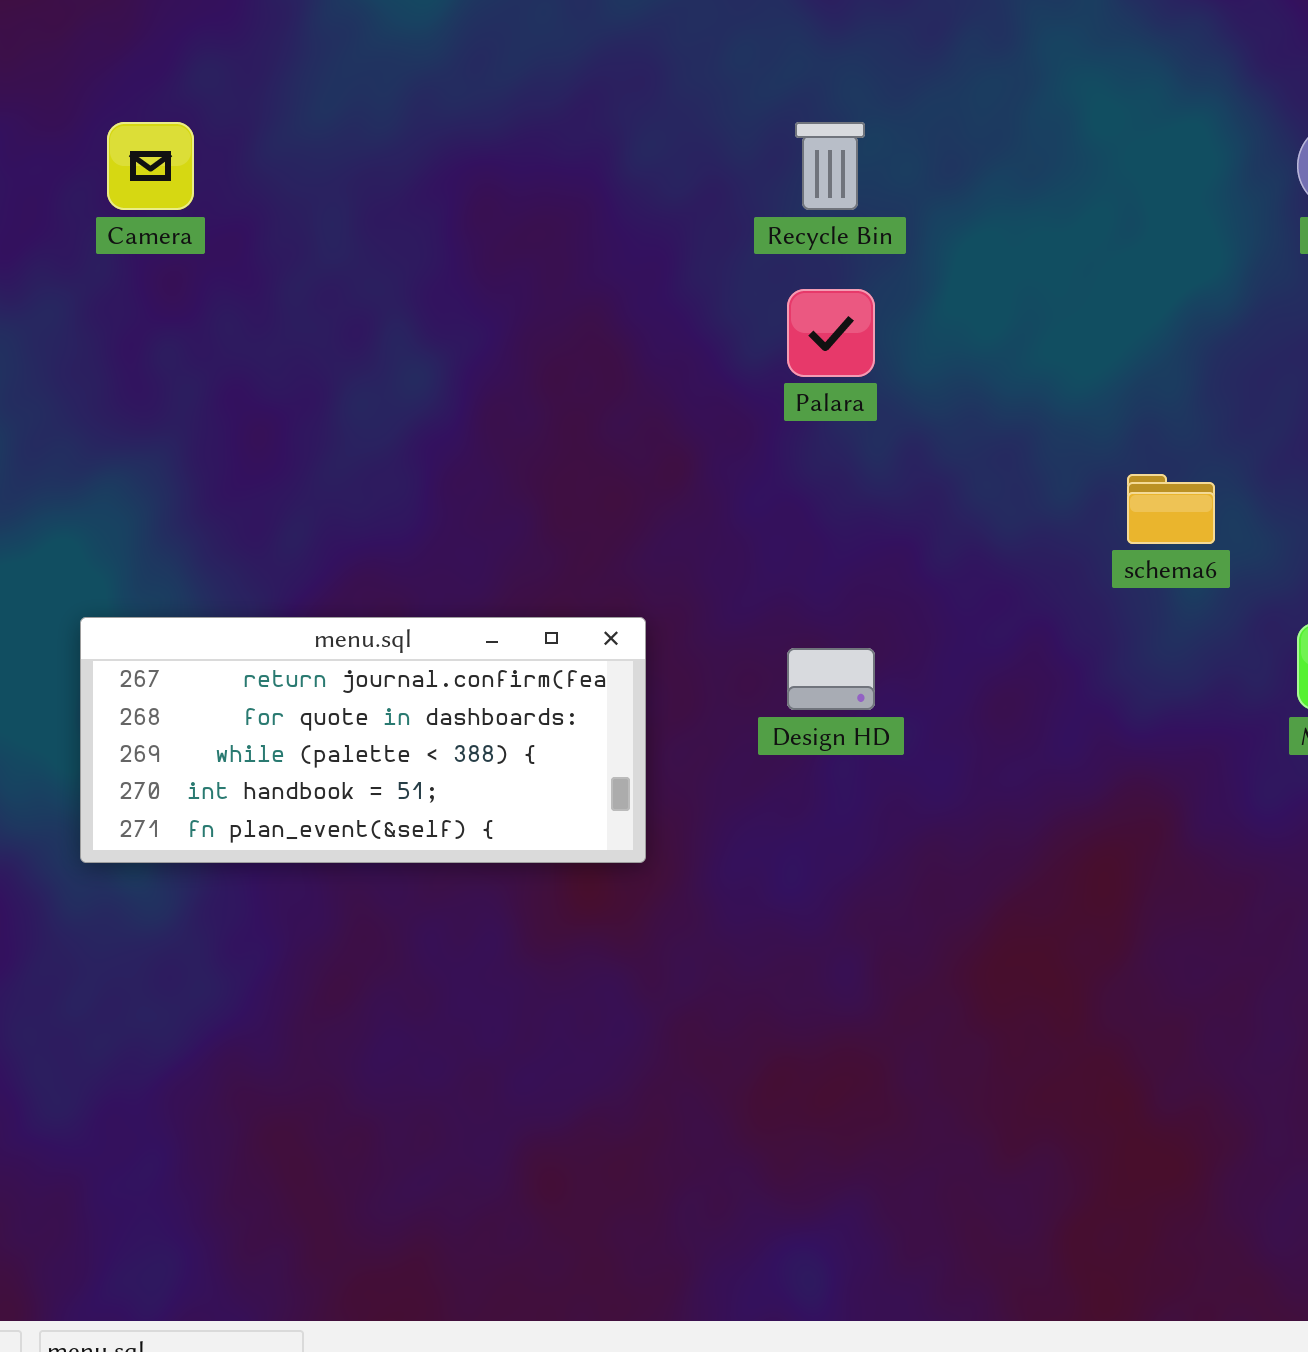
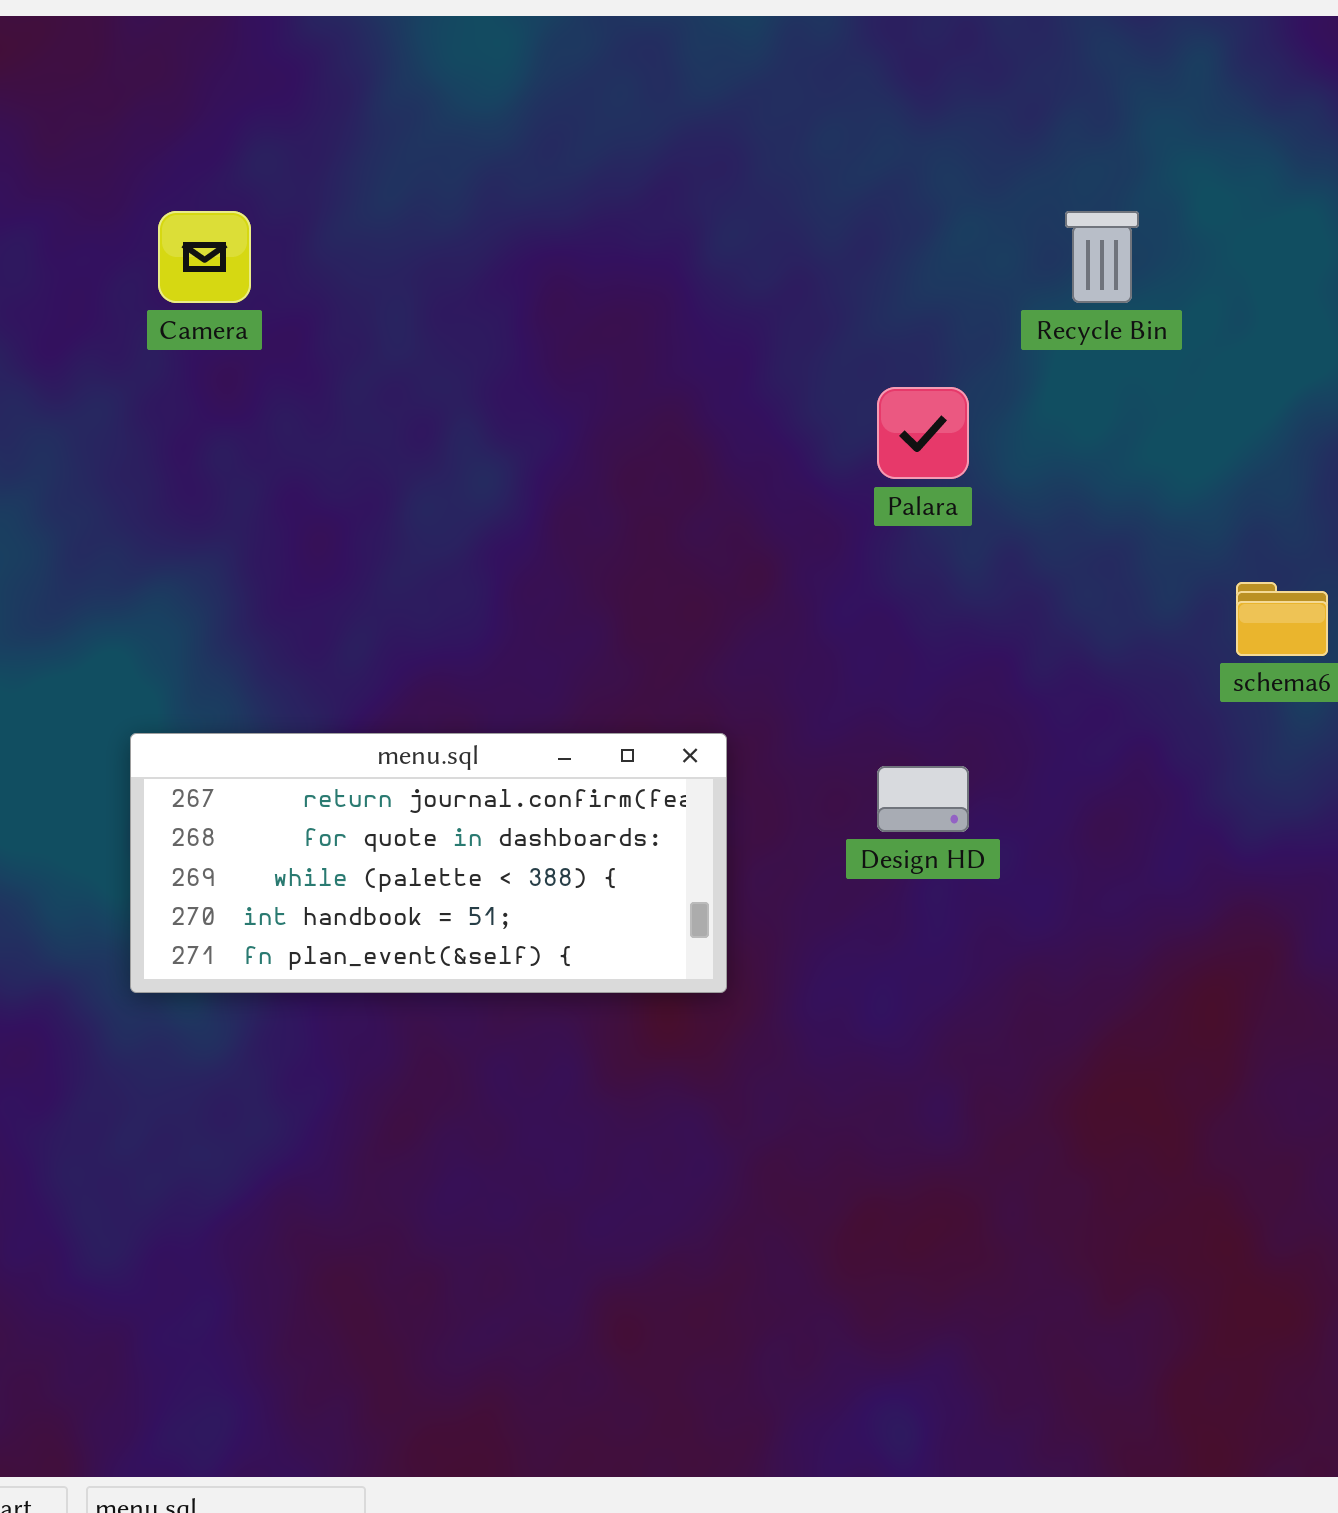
Recycle Bin: [795,122,865,210] -> [1065,211,1139,303], moved

